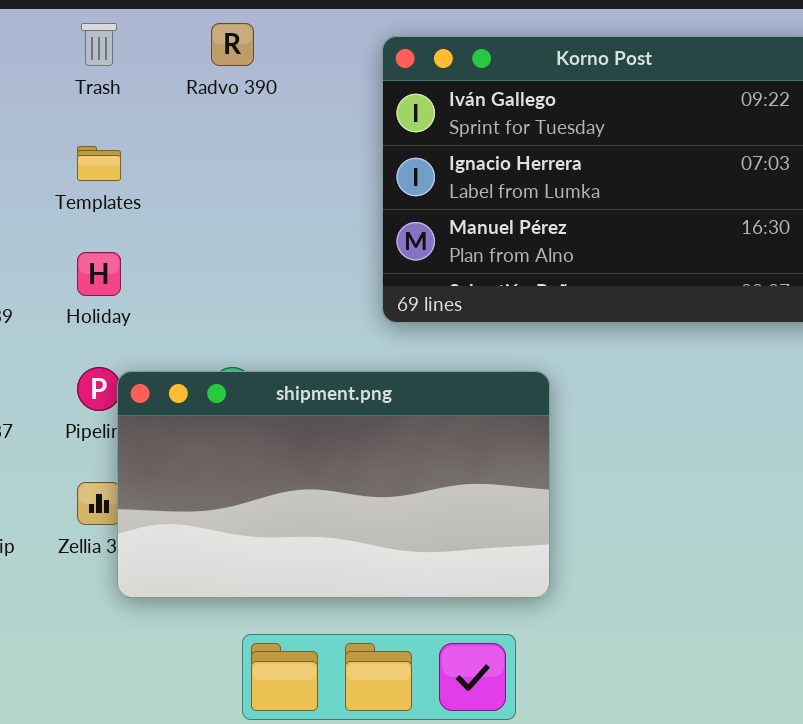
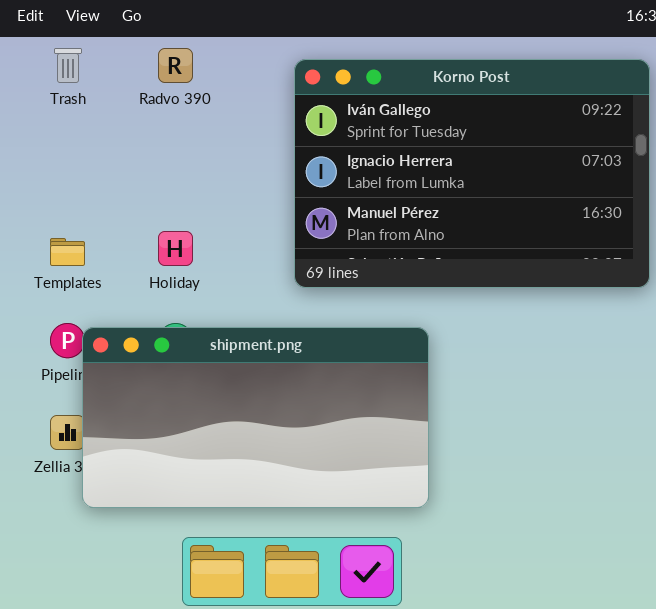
Templates: [77,146,121,181] -> [50,238,85,266], moved
Holiday: [77,252,121,296] -> [158,231,193,266], moved

